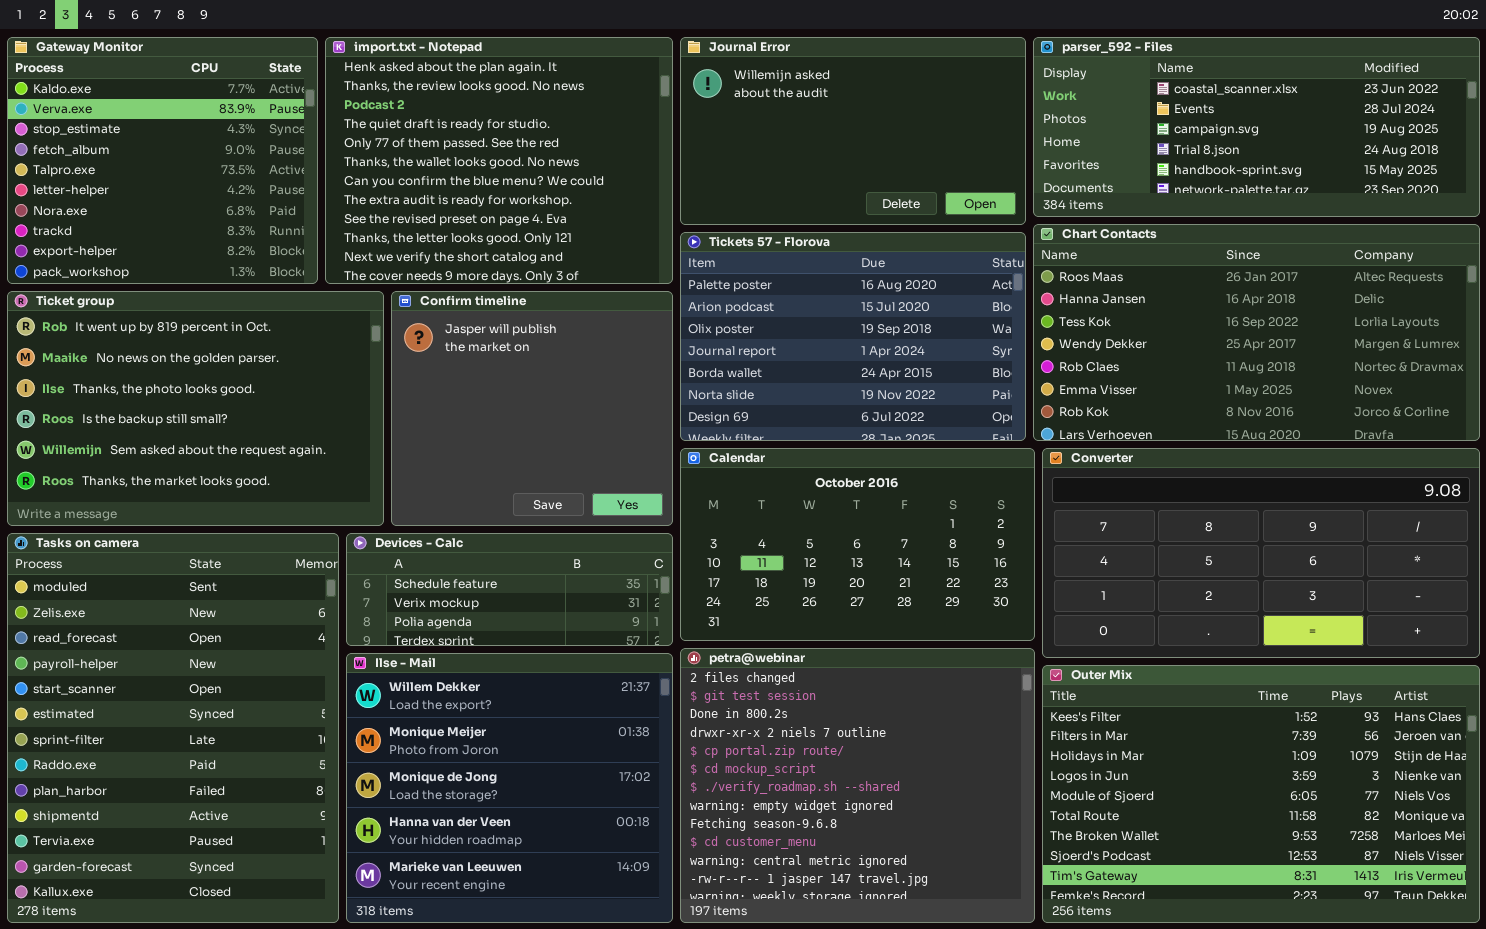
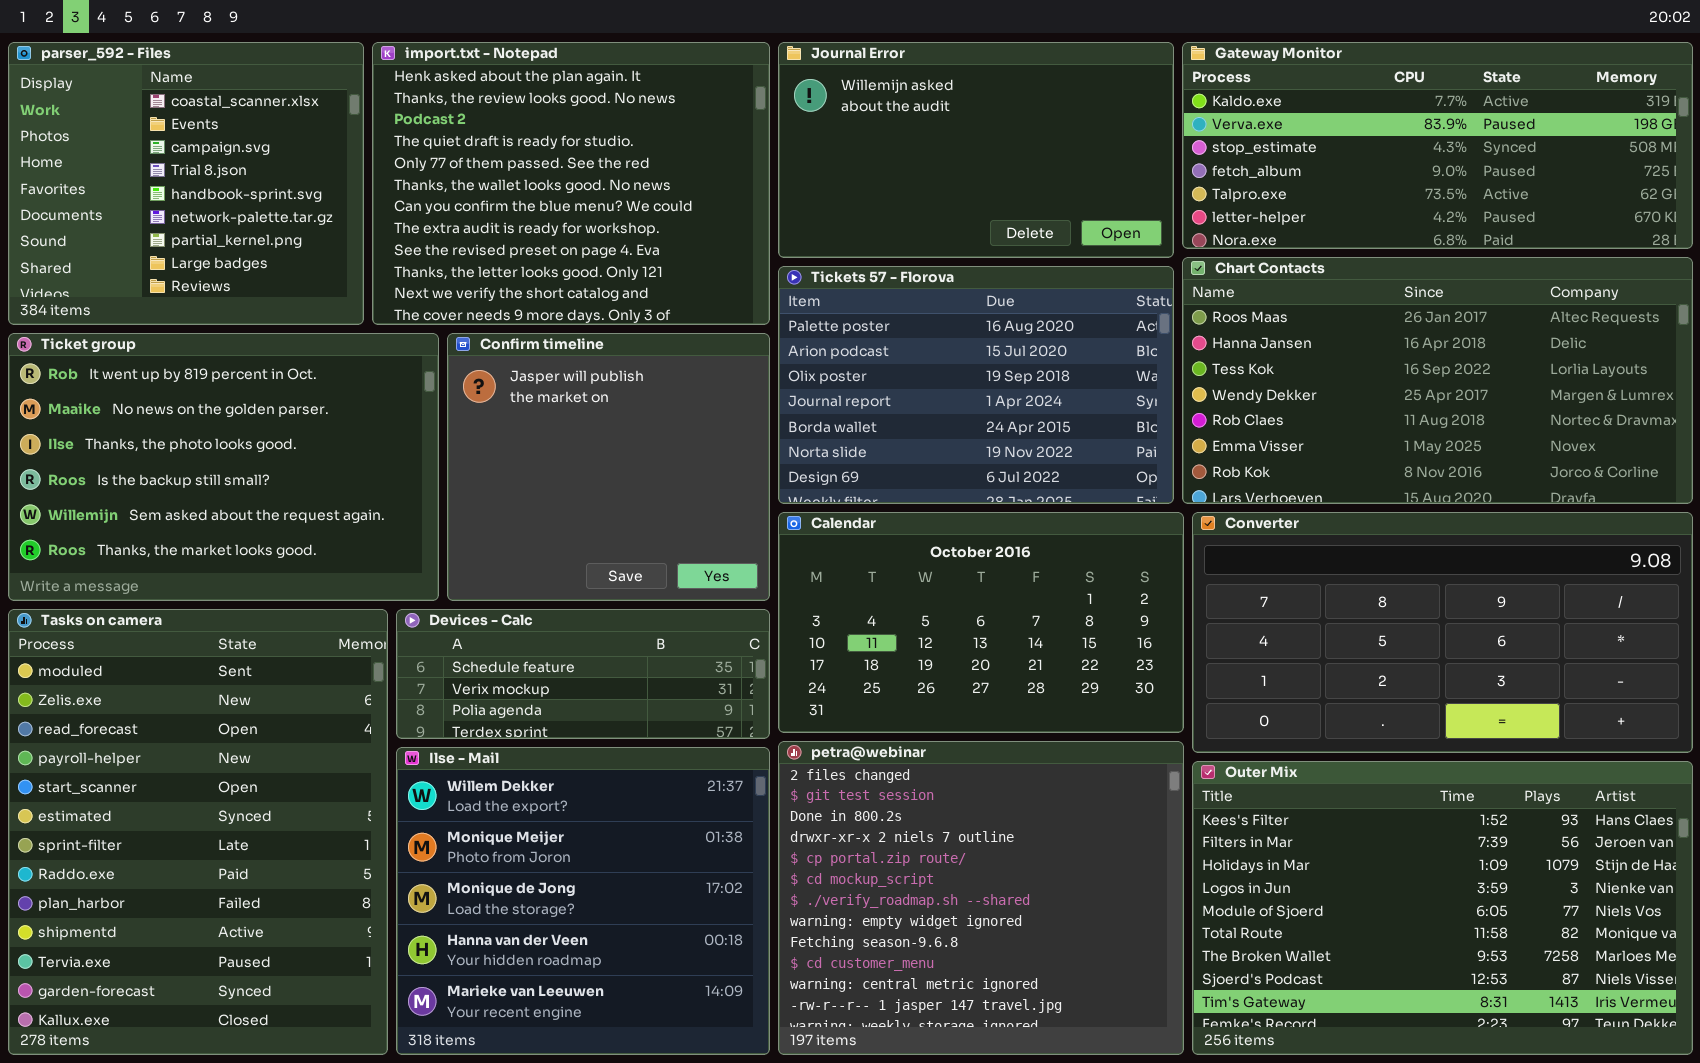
Gateway Monitor: [7,37,318,284] -> [1182,42,1693,249], moved, resized
parser_592 - Files: [1033,37,1480,217] -> [8,42,364,325], moved, resized

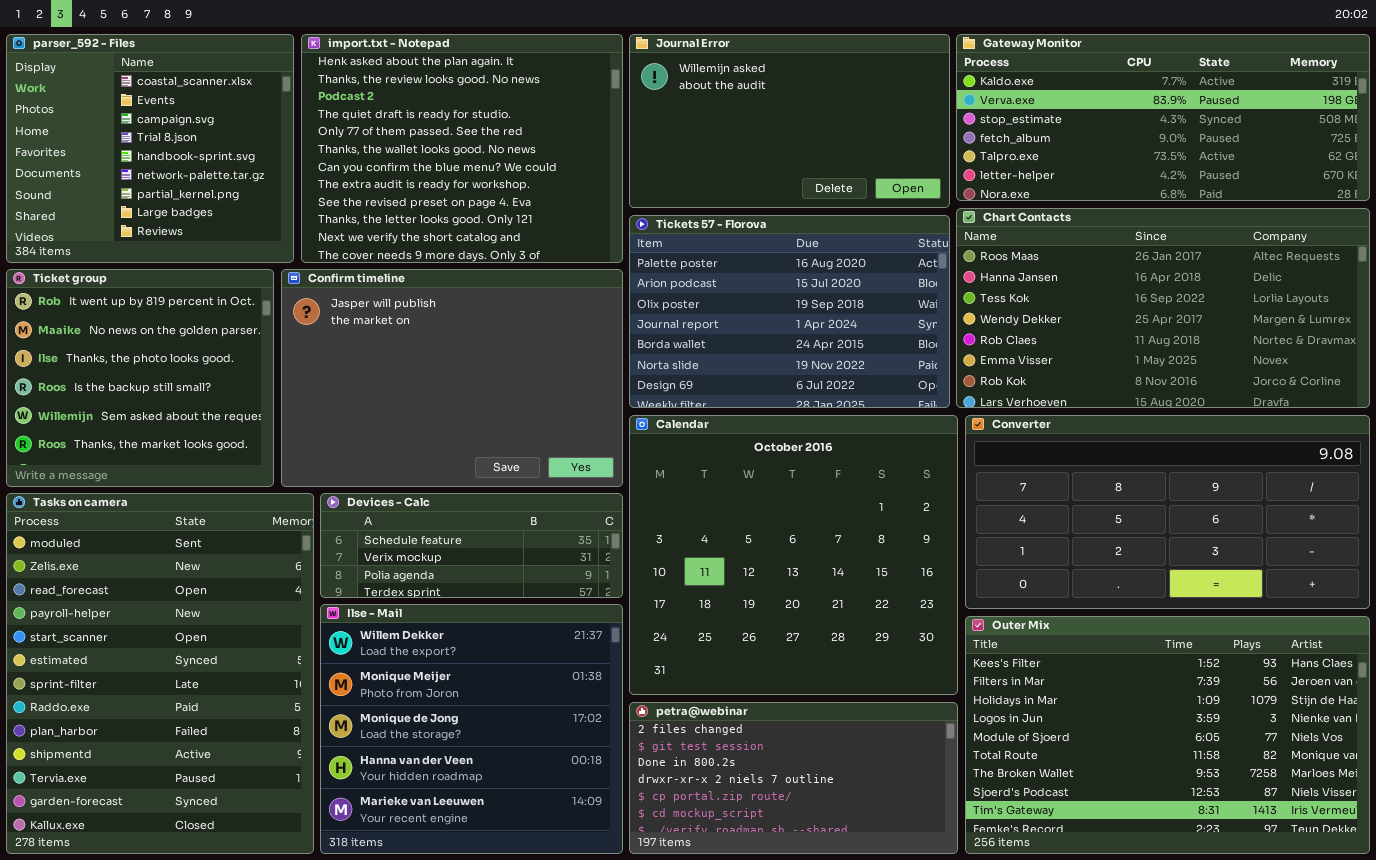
Ticket group: [8,333,439,601] -> [6,269,274,487], resized
Confirm timeline: [447,333,770,601] -> [281,269,623,487], resized
Calendar: [778,512,1184,733] -> [629,415,958,695], resized
petra@webinar: [778,741,1184,1055] -> [629,702,958,854], resized

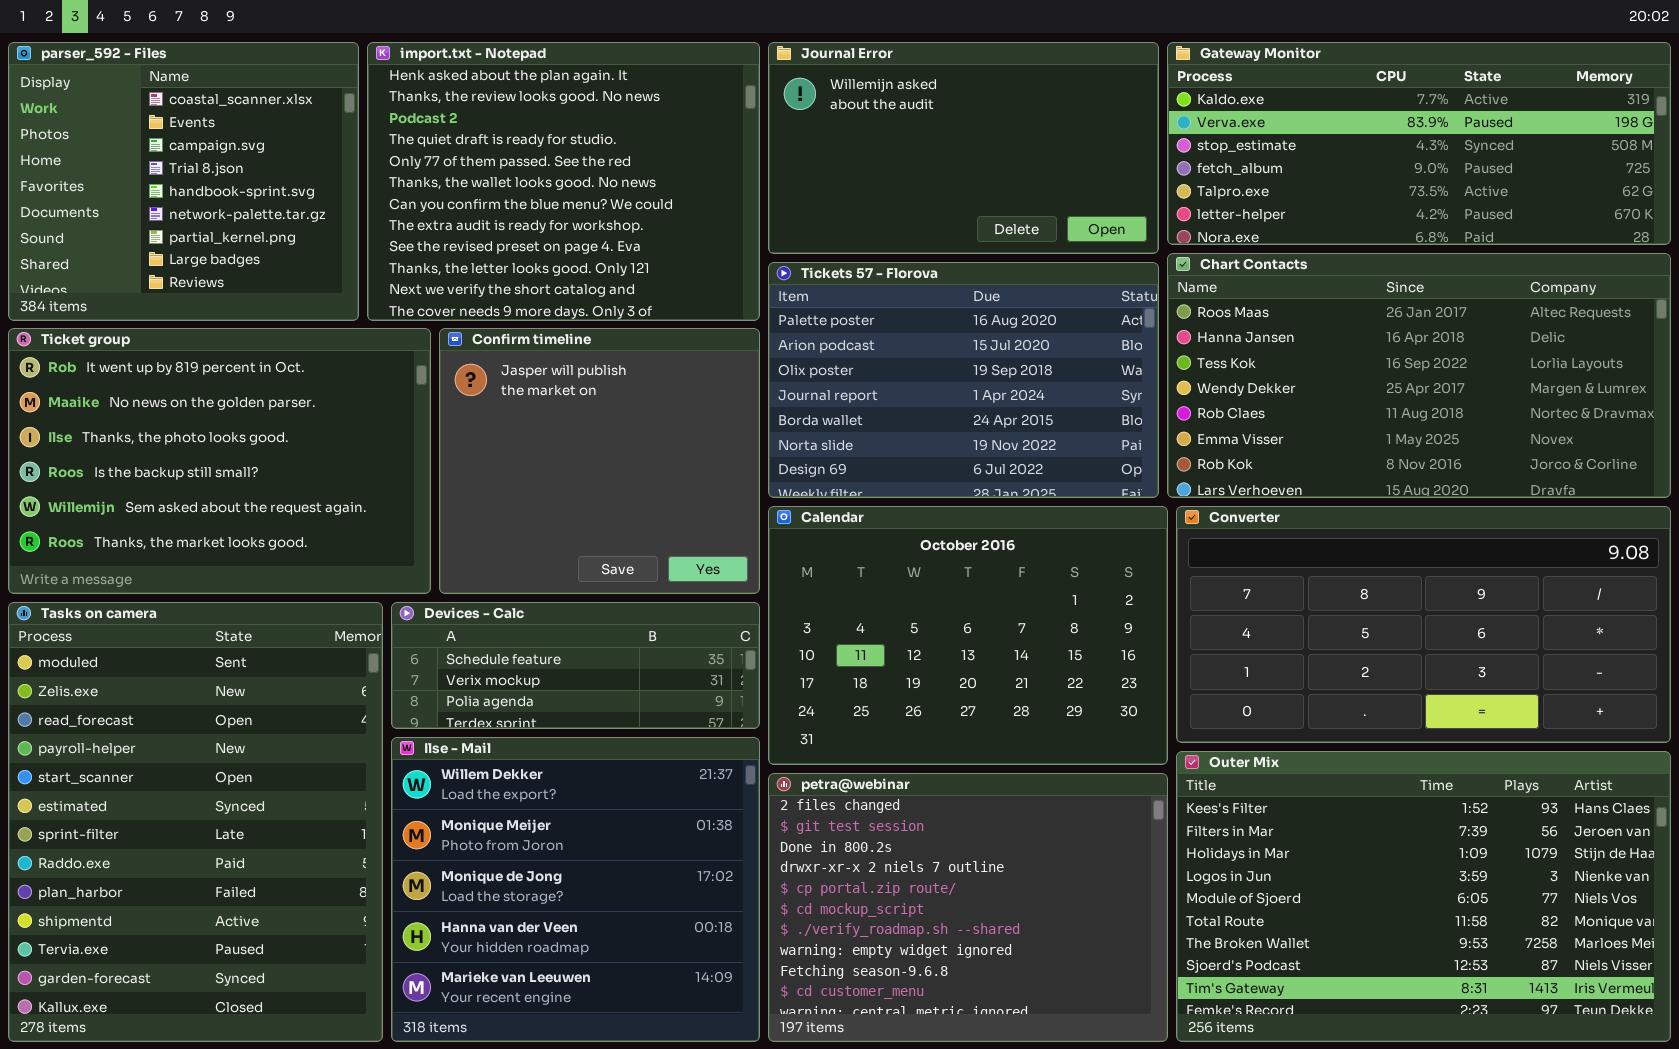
Ticket group: [6,269,274,487] -> [8,328,431,594], resized
Confirm timeline: [281,269,623,487] -> [439,328,760,594], resized
Calendar: [629,415,958,695] -> [768,506,1168,765], resized
petra@webinar: [629,702,958,854] -> [768,773,1168,1042], resized

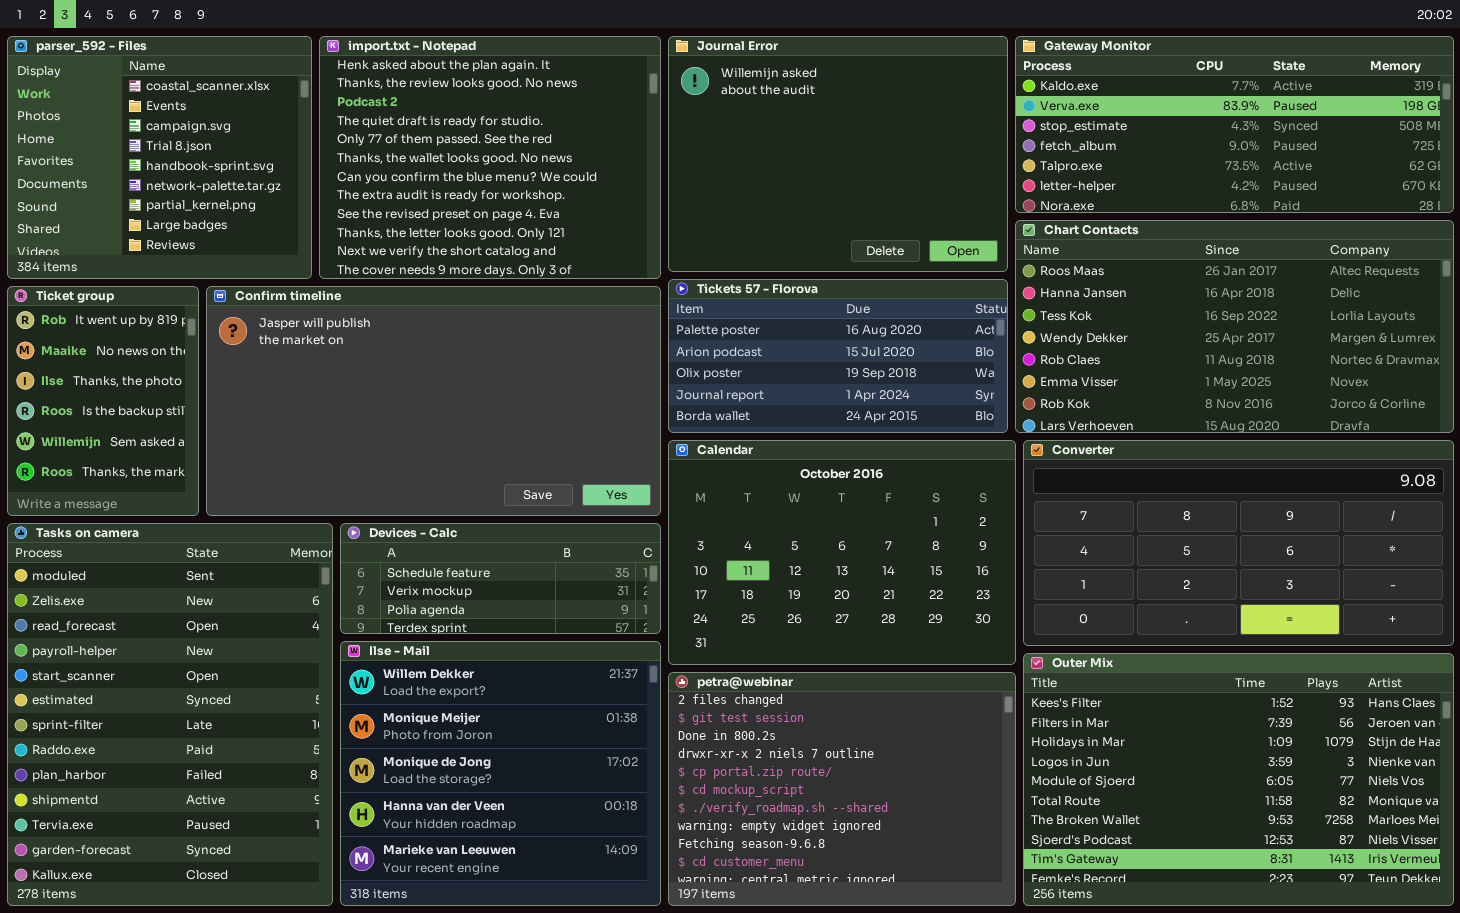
Journal Error: [768,42,1159,254] -> [668,36,1008,272], resized
Tickets 57 - Florova: [768,262,1159,498] -> [668,279,1008,433], resized
Ticket group: [8,328,431,594] -> [7,286,199,516], resized
Confirm timeline: [439,328,760,594] -> [206,286,661,516], resized

